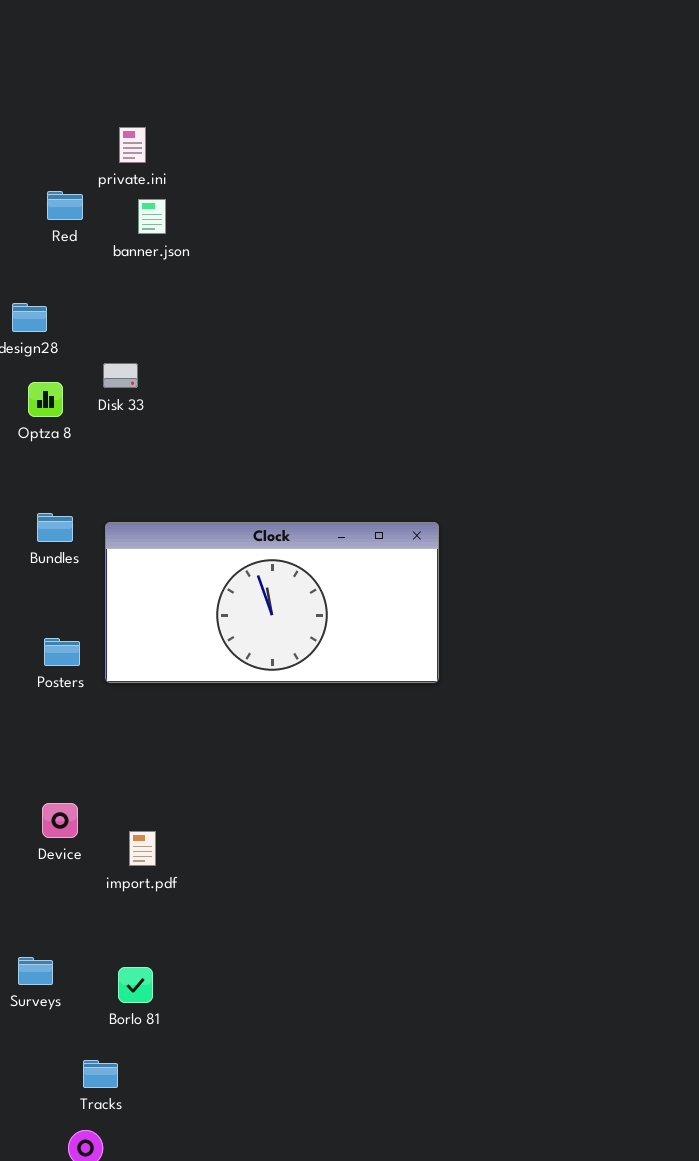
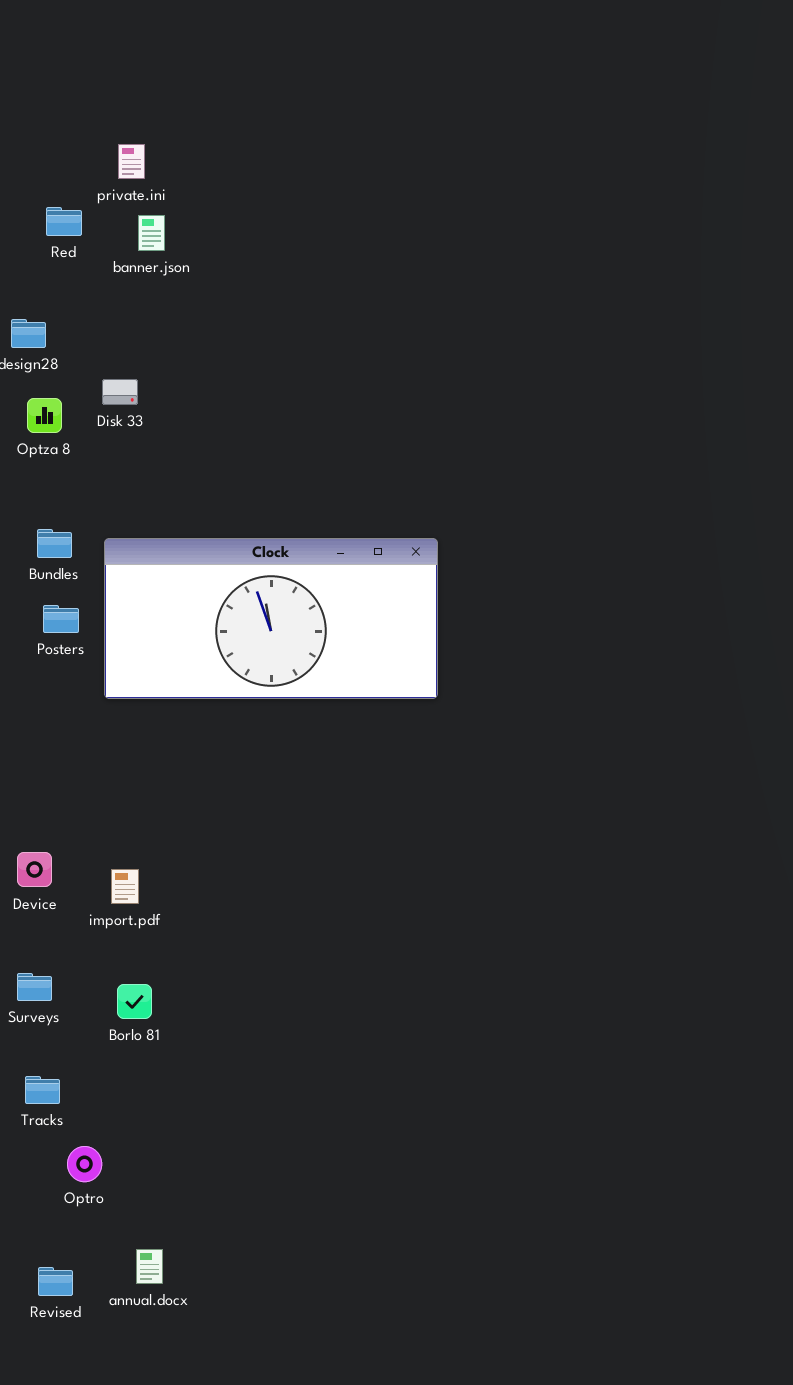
Posters: [44,638,80,666] -> [43,605,79,633], moved
Device: [42,803,78,838] -> [17,852,52,887], moved
import.pdf: [129,831,156,866] -> [111,869,139,904], moved
Tracks: [83,1060,118,1088] -> [25,1076,60,1104], moved

